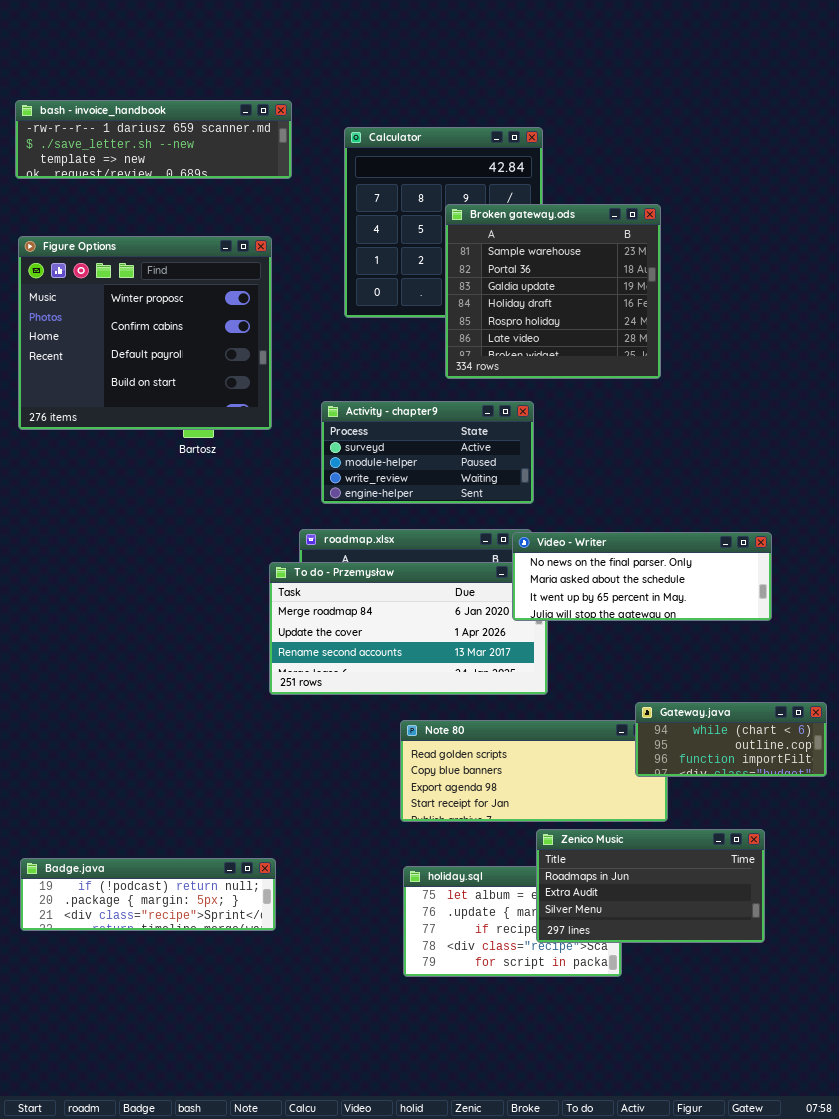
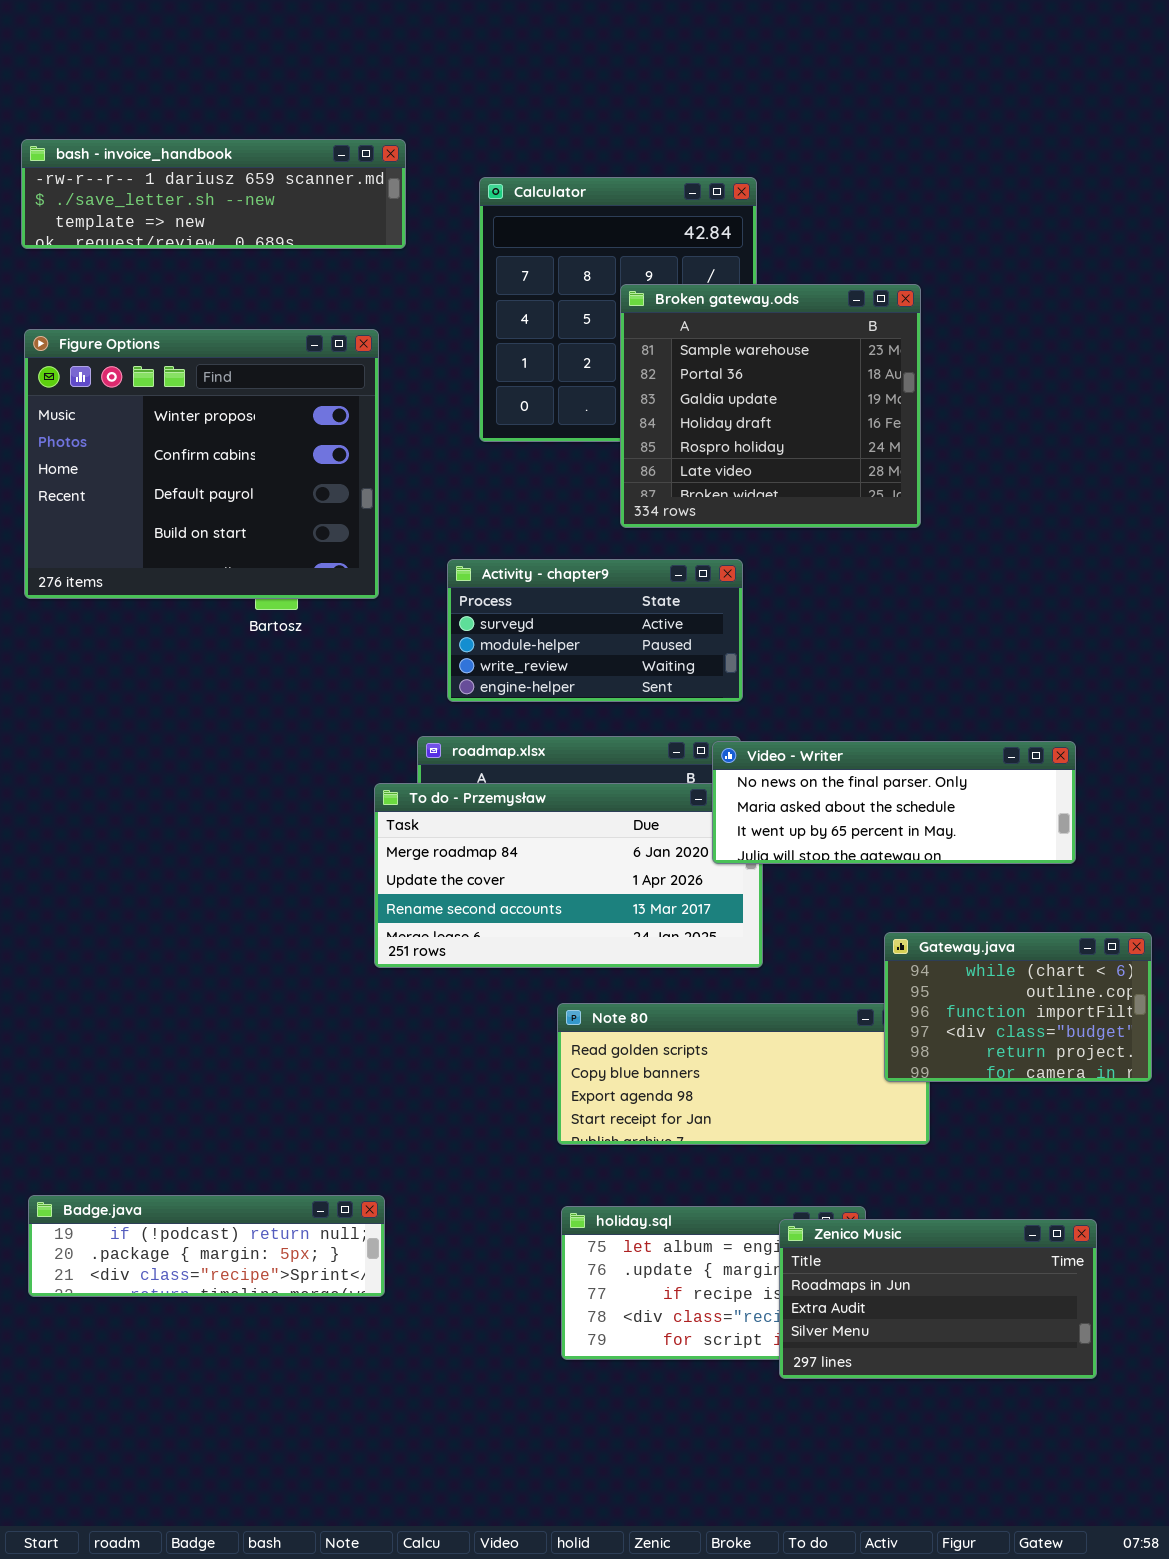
Gateway.java: [635,702,827,777] -> [884,932,1152,1082], resized
Zenico Music: [536,829,765,943] -> [779,1219,1097,1379], moved

